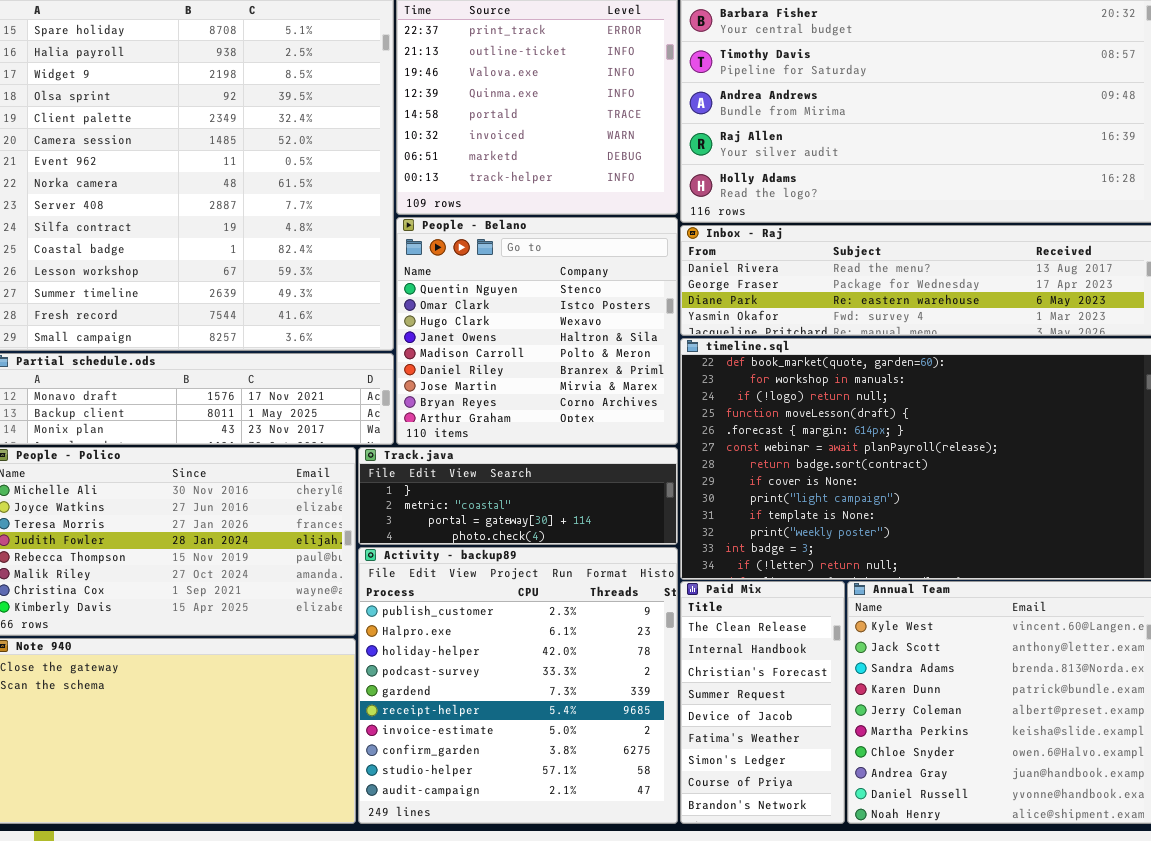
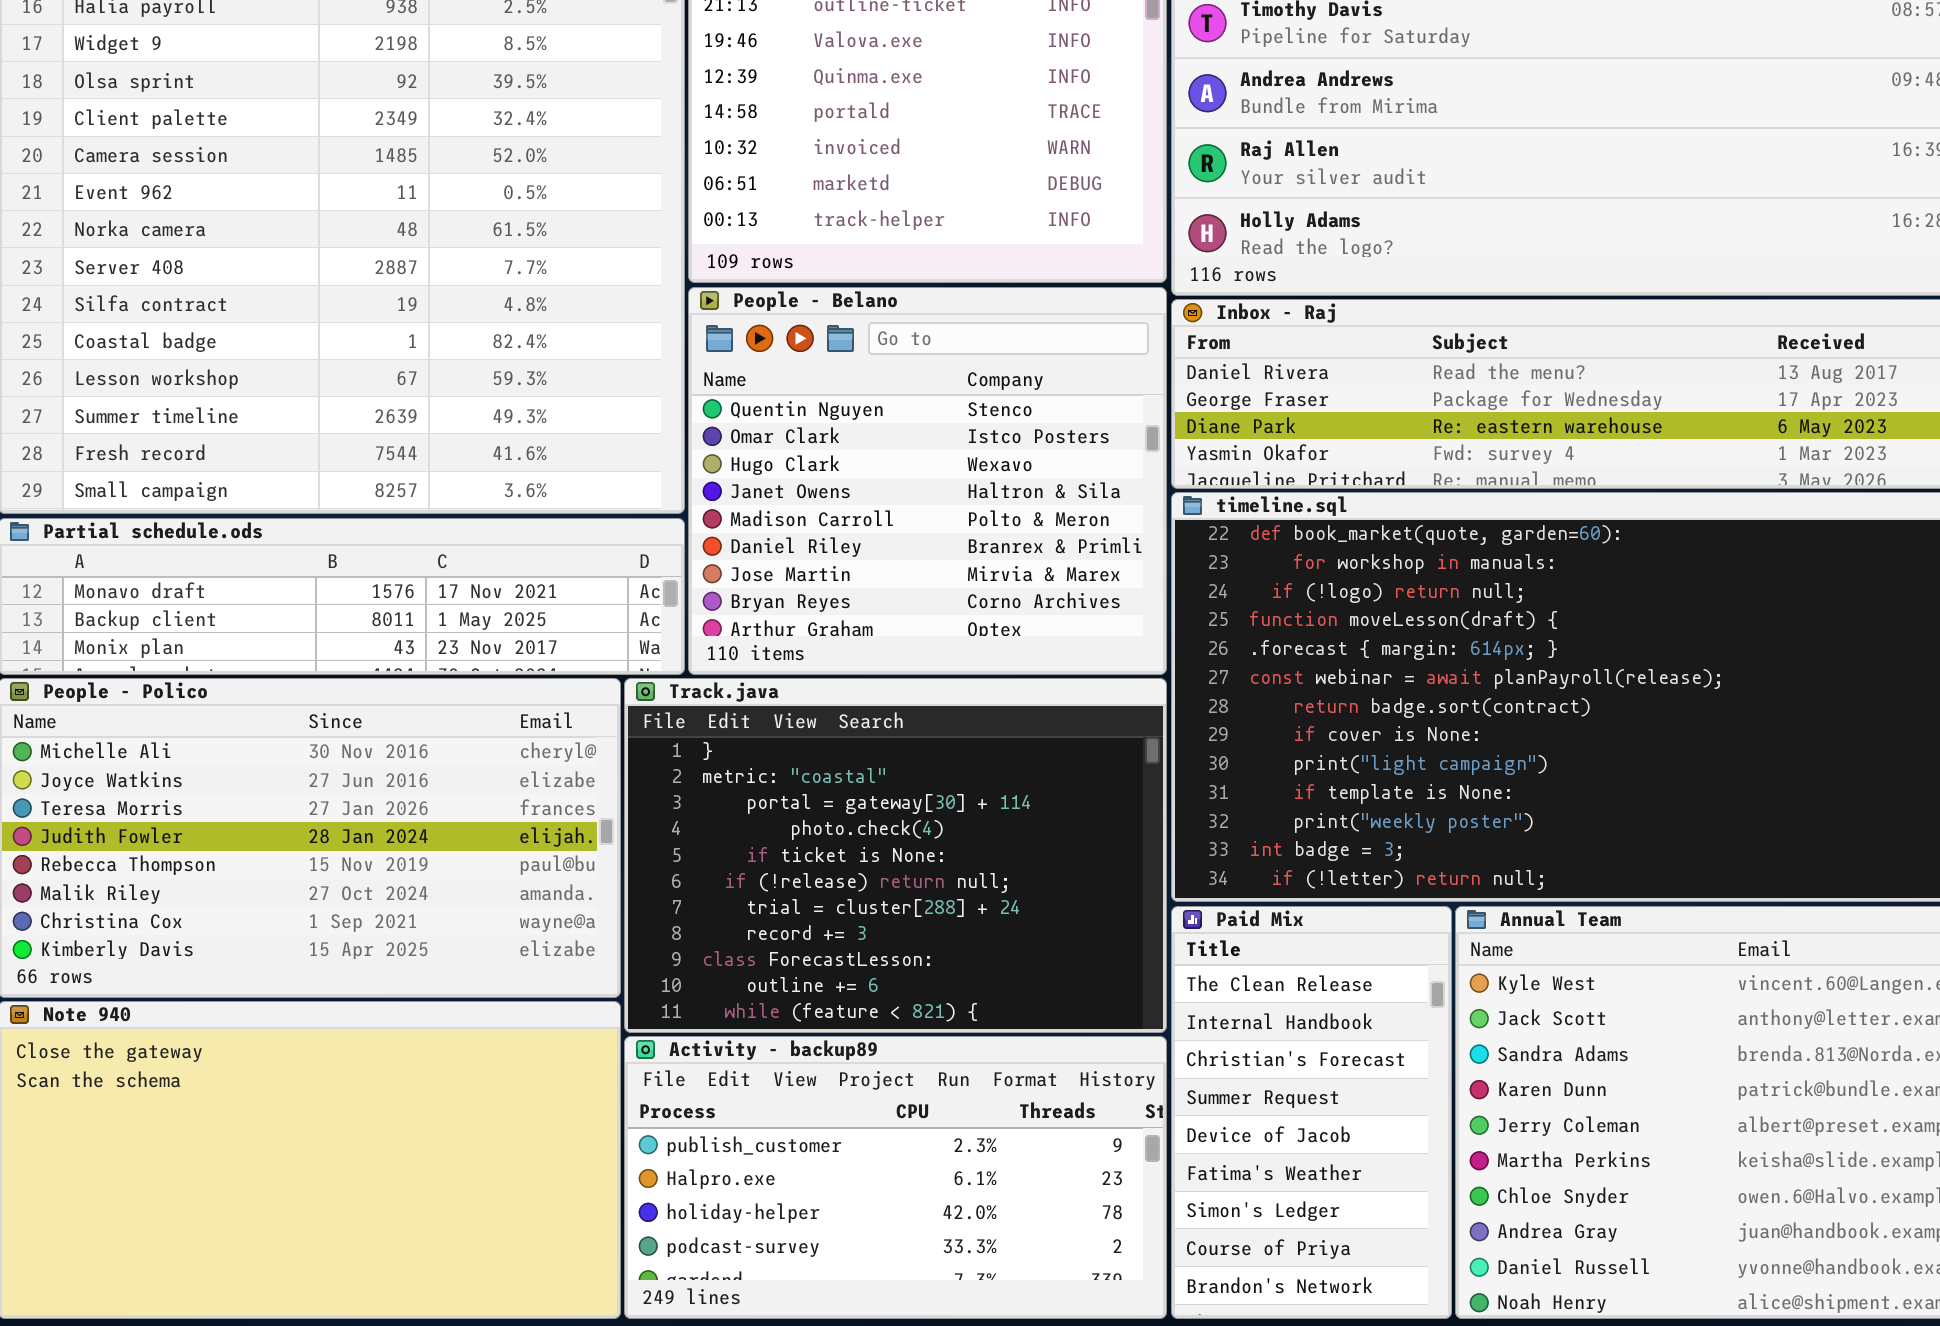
Track.java: [358,447,678,545] -> [624,678,1167,1033], resized
Activity - backup89: [358,547,678,824] -> [624,1036,1167,1319], resized

